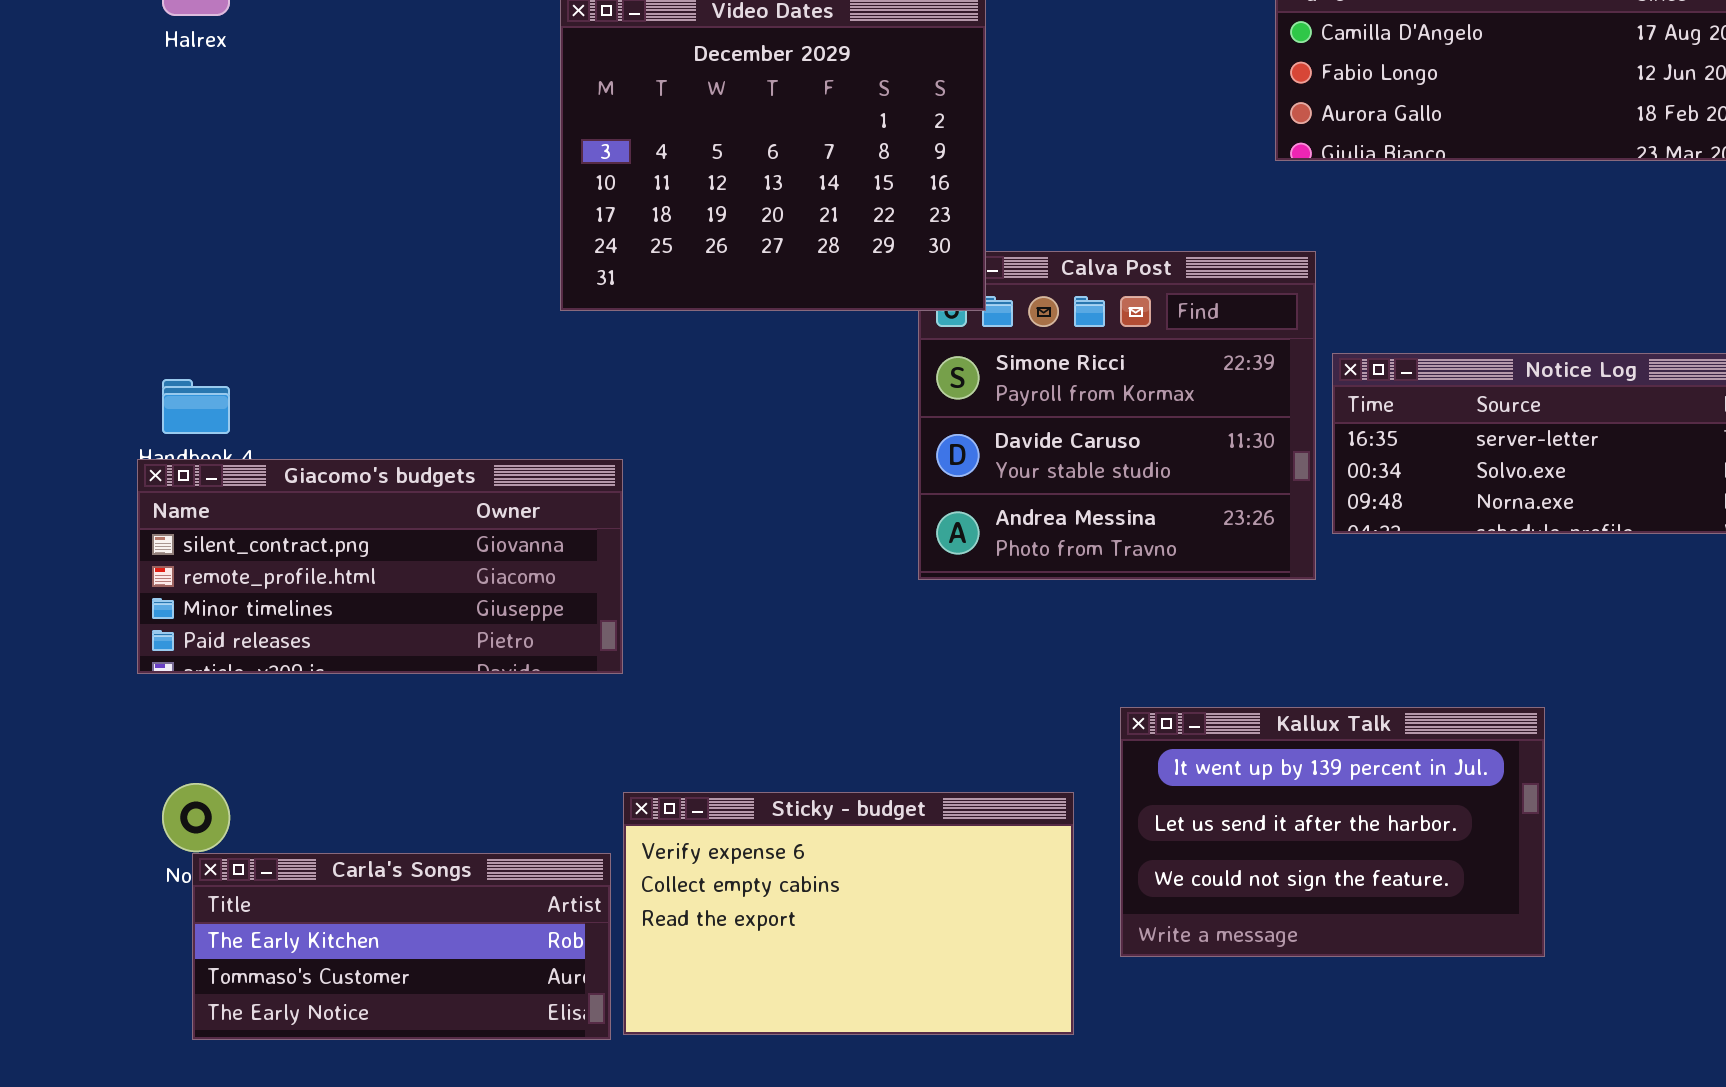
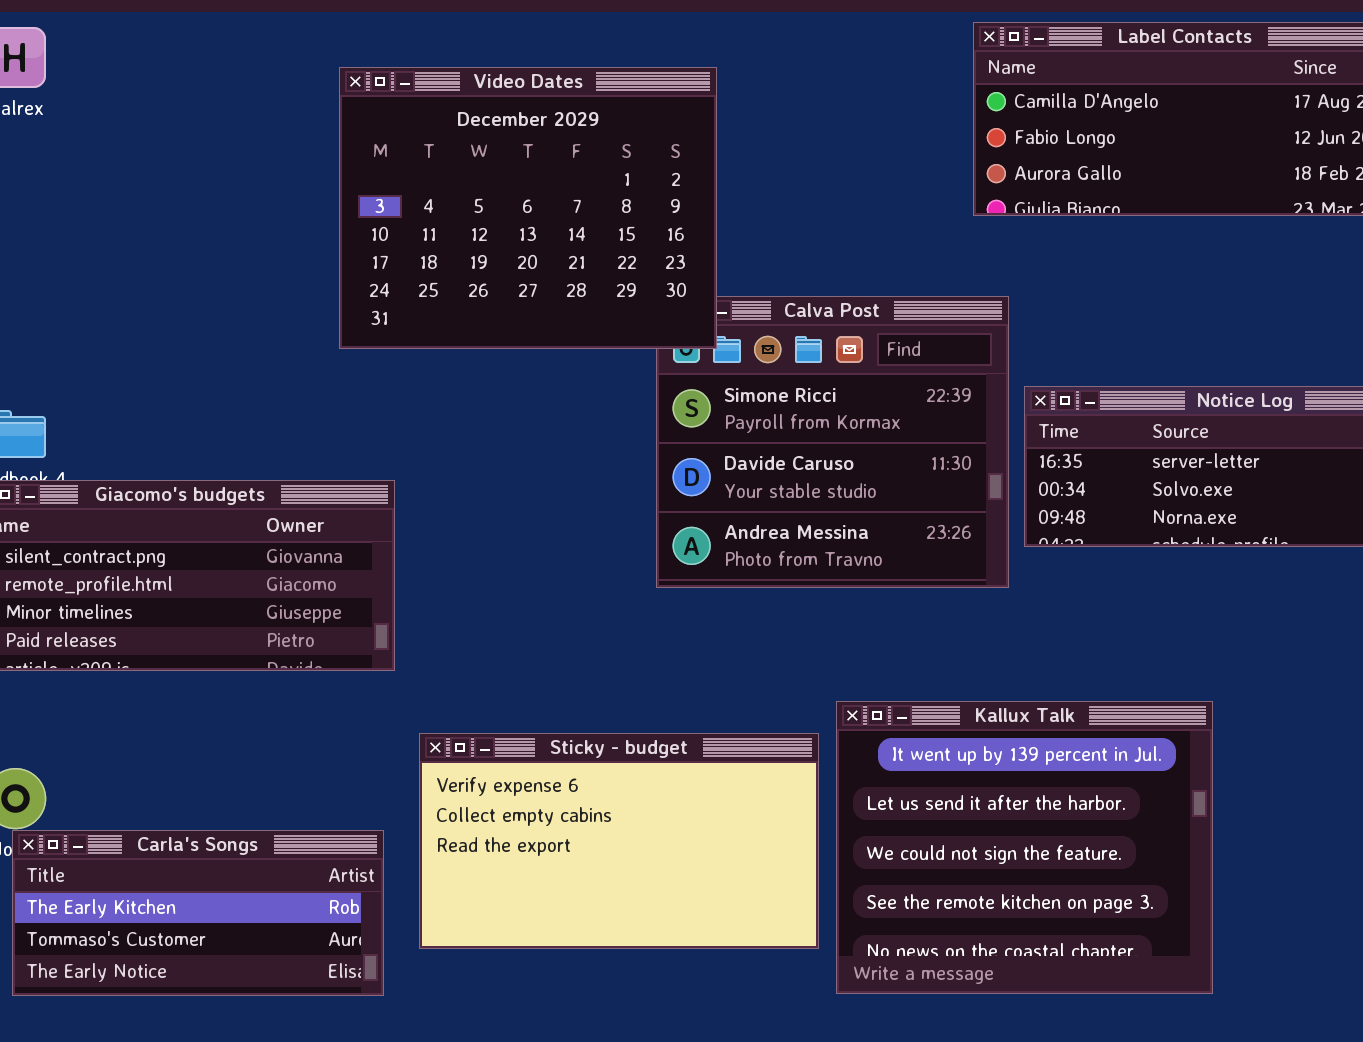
Kallux Talk: [1120,707,1545,957] -> [836,701,1213,994], resized
Sticky - budget: [623,792,1074,1035] -> [419,733,819,949], moved

